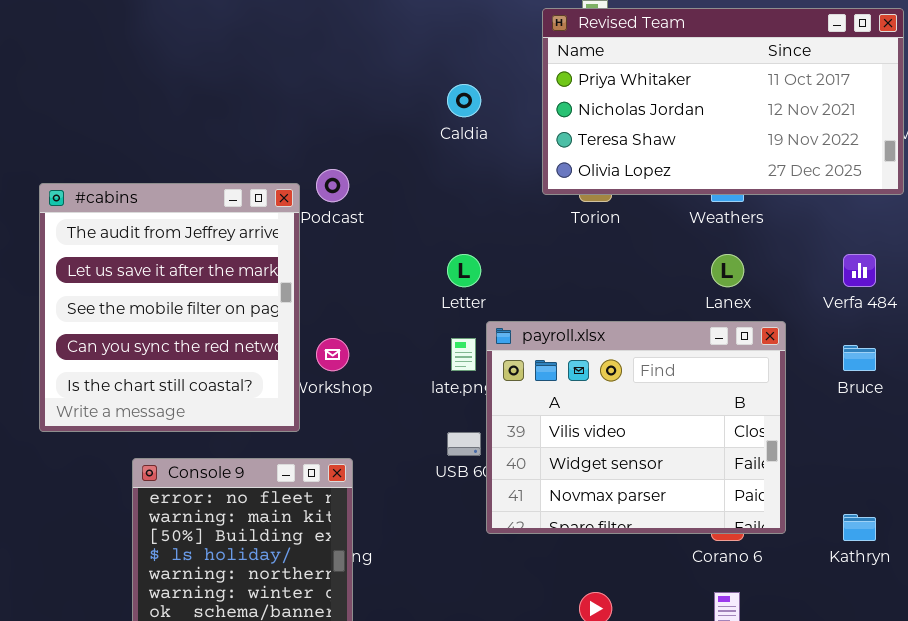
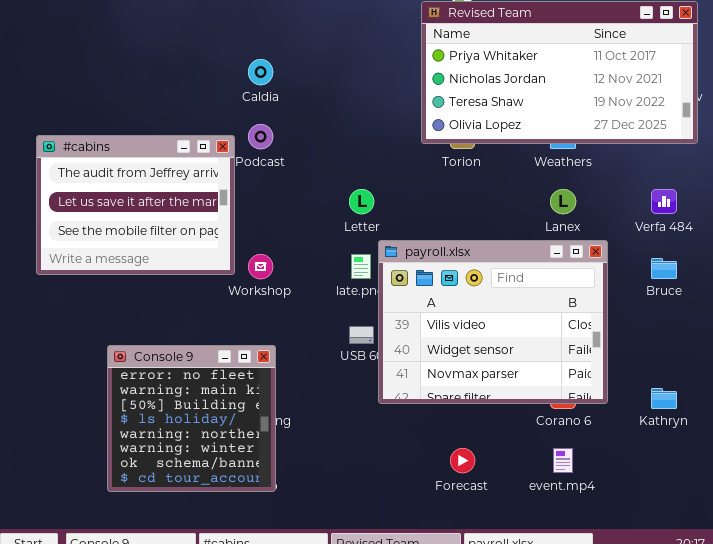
Caldia: [447,84,481,117] -> [248,59,273,85], moved
#cabins: [39,183,300,432] -> [36,135,235,275], resized

